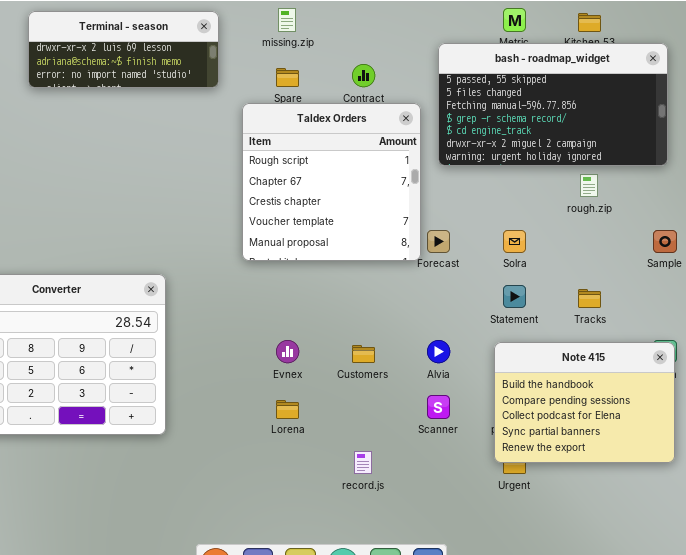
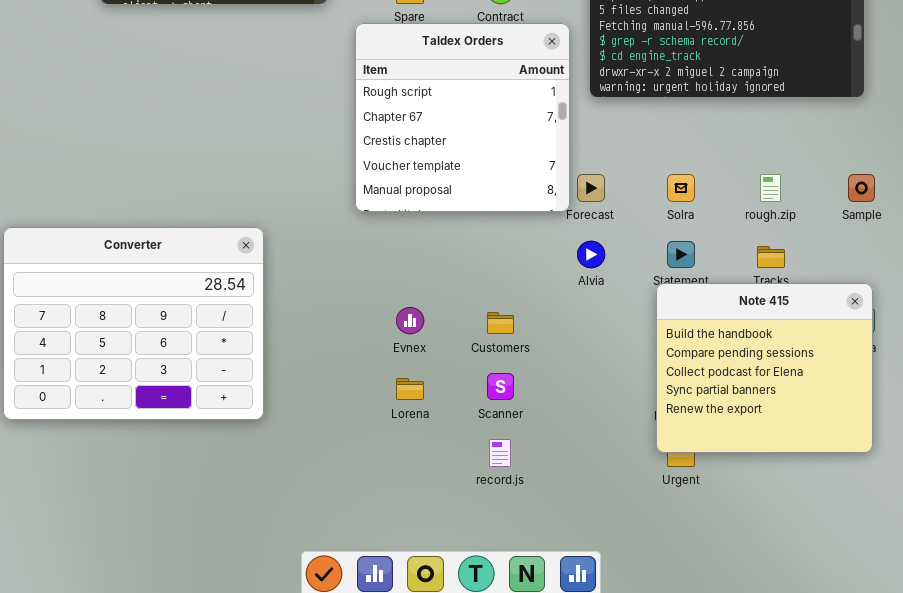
rough.zip: [580,174,598,197] -> [760,174,781,202], moved
Alvia: [427,340,450,363] -> [577,241,605,268], moved
Note 415: [494,342,675,463] -> [656,283,873,453], resized
Scanner: [427,395,450,419] -> [487,373,514,400], moved

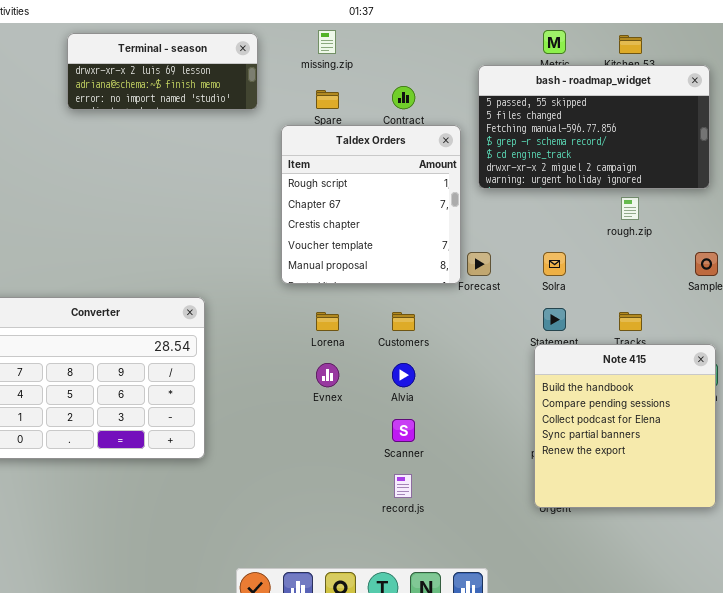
rough.zip: [760,174,781,202] -> [621,197,639,220], moved
Alvia: [577,241,605,268] -> [392,363,415,387], moved
Note 415: [656,283,873,453] -> [534,344,716,508], resized
Customers: [487,312,514,334] -> [392,312,415,331], moved
Lorena: [396,378,424,400] -> [316,312,339,331], moved

